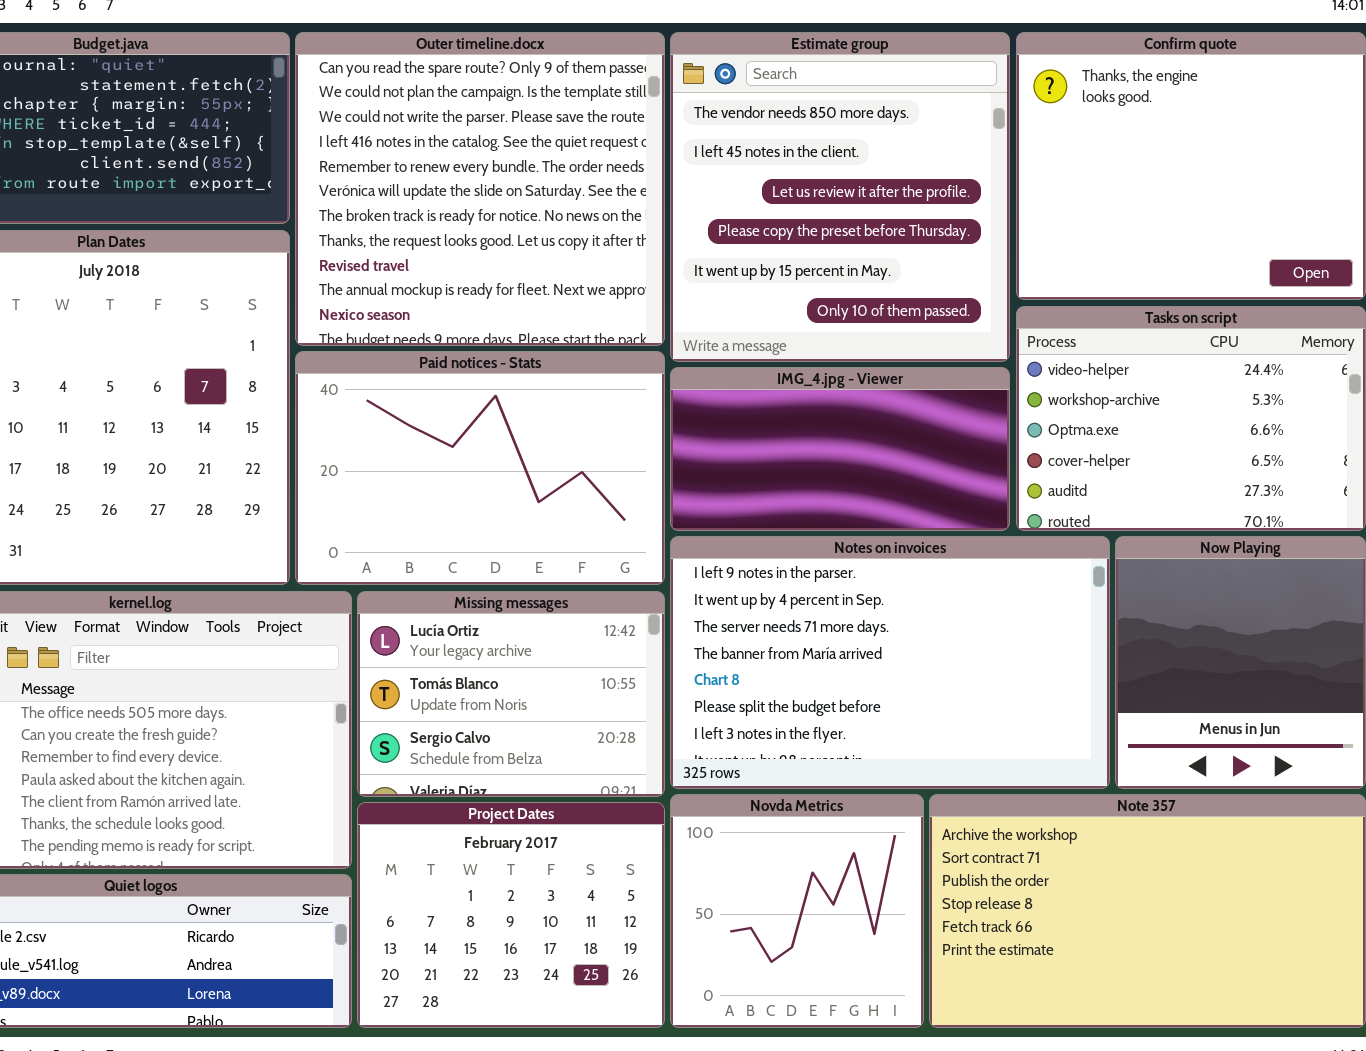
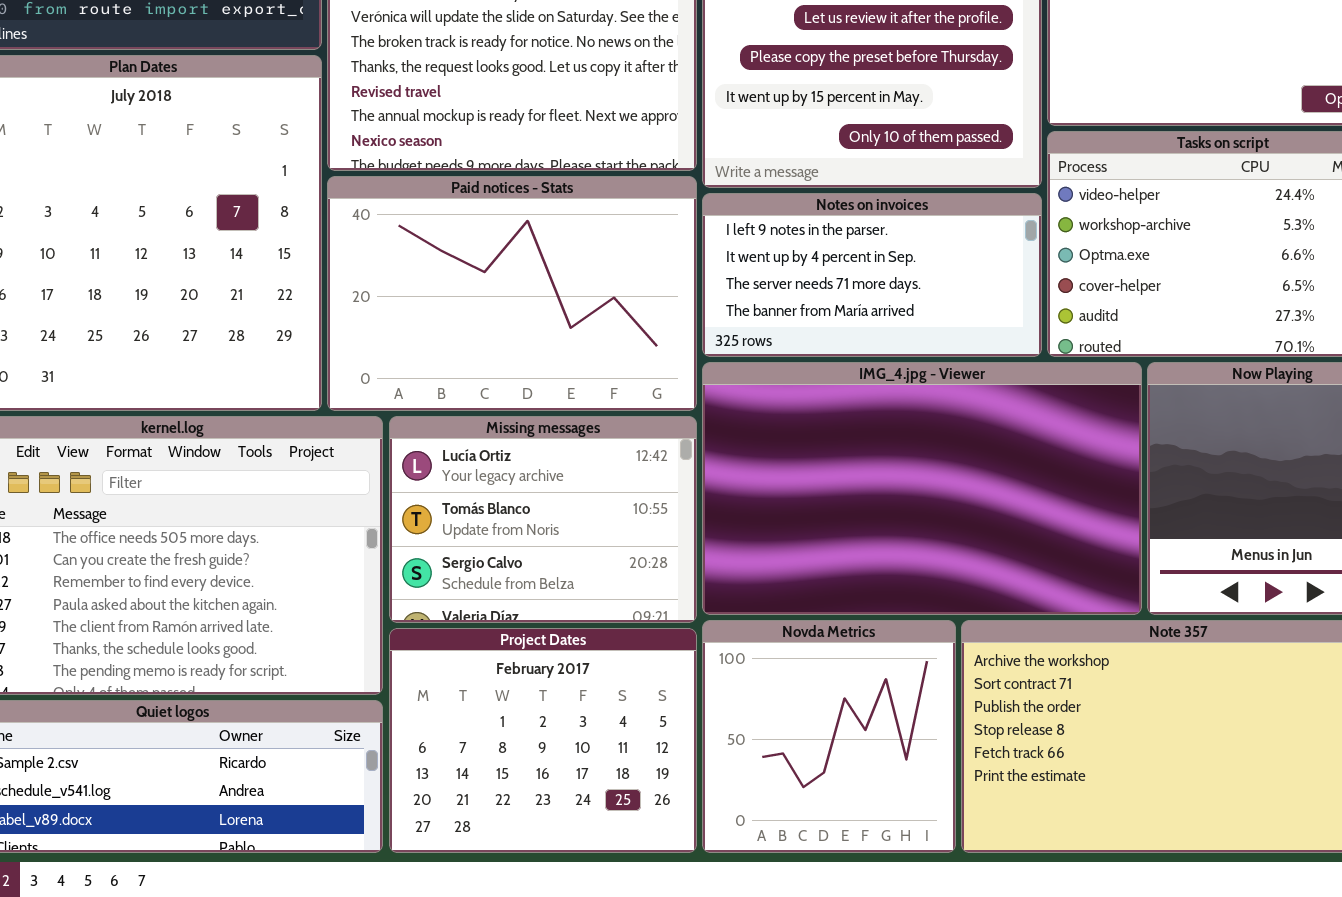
IMG_4.jpg - Viewer: [670,367,1010,531] -> [702,362,1142,615], moved, resized
Notes on invoices: [670,536,1110,789] -> [702,193,1042,357], moved, resized

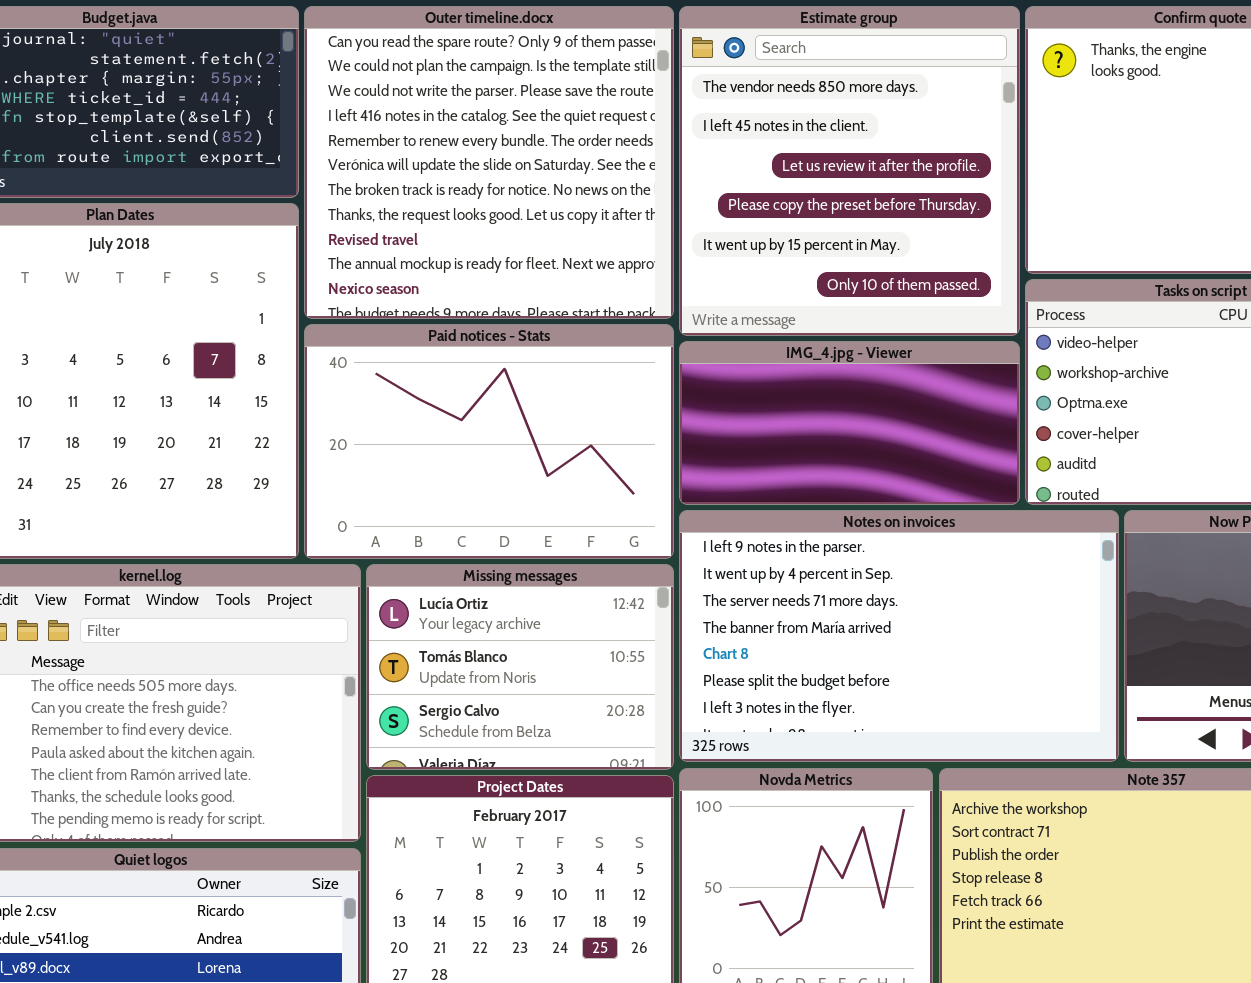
Notes on invoices: [702,193,1042,357] -> [679,510,1119,762], moved, resized
IMG_4.jpg - Viewer: [702,362,1142,615] -> [679,341,1020,505], moved, resized

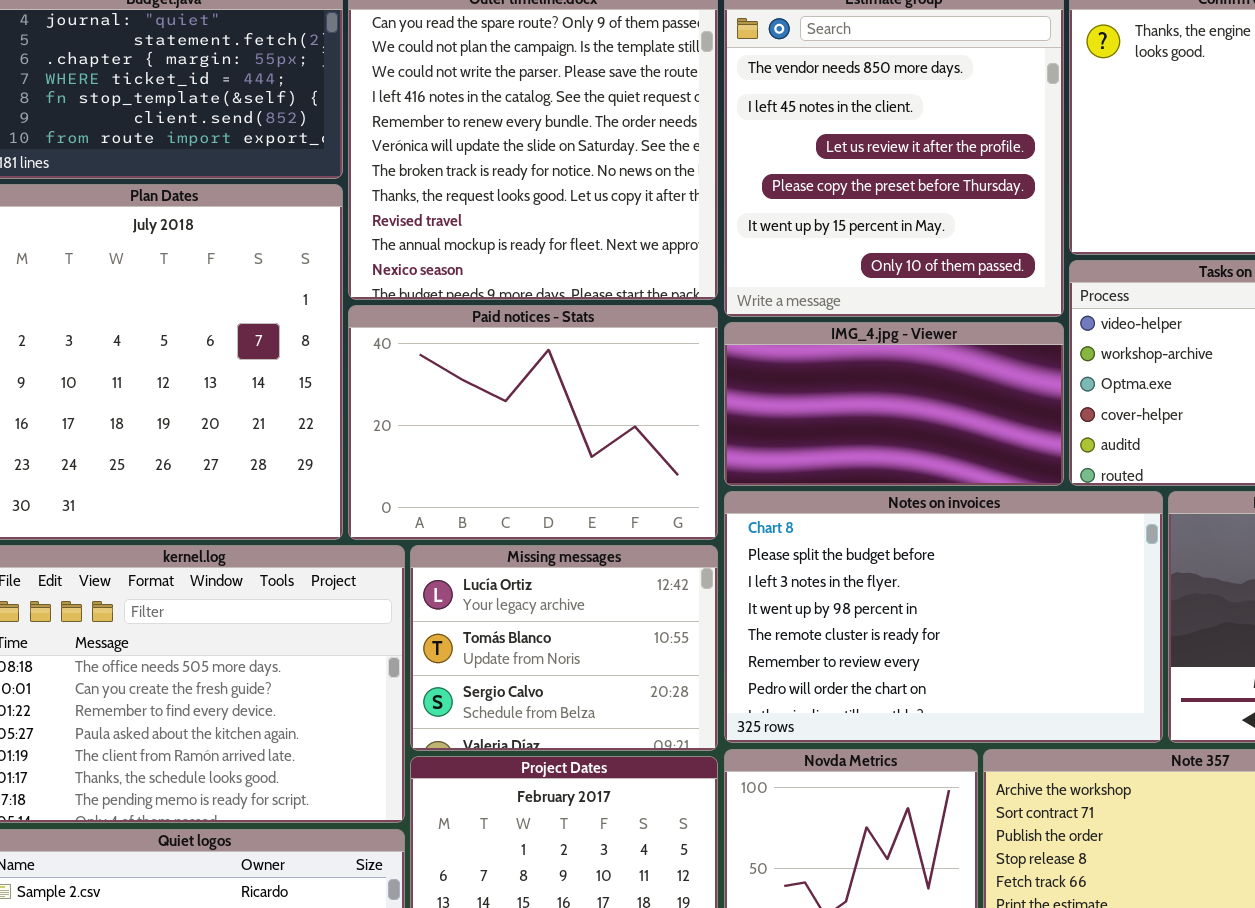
Notes on invoices: [679,510,1119,762] -> [724,491,1163,743], scrolled down 4 rows

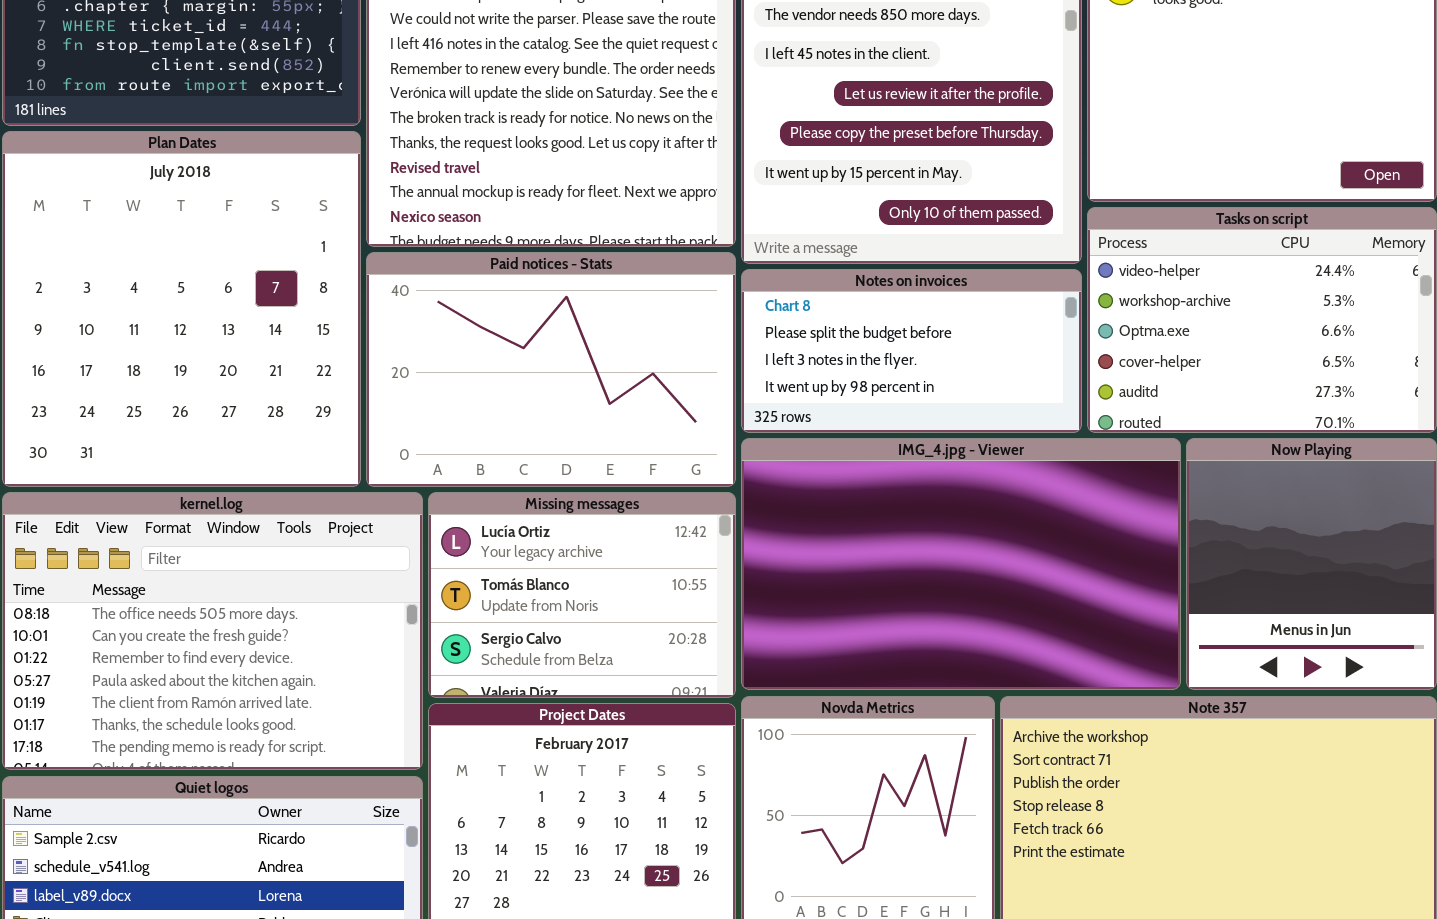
IMG_4.jpg - Viewer: [724,322,1064,486] -> [741,438,1181,690], moved, resized
Notes on invoices: [724,491,1163,743] -> [741,269,1082,433], moved, resized

